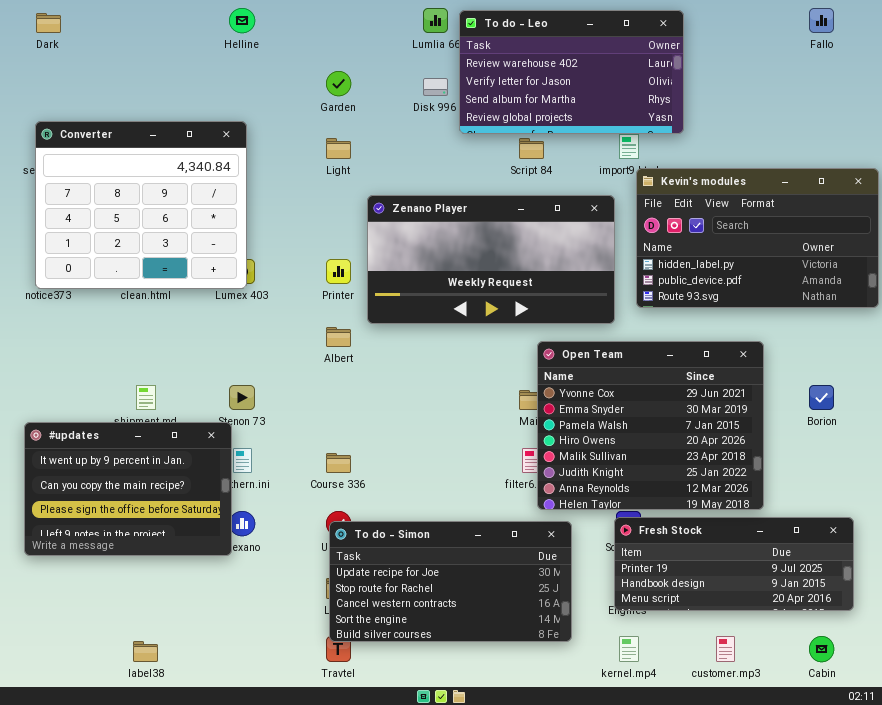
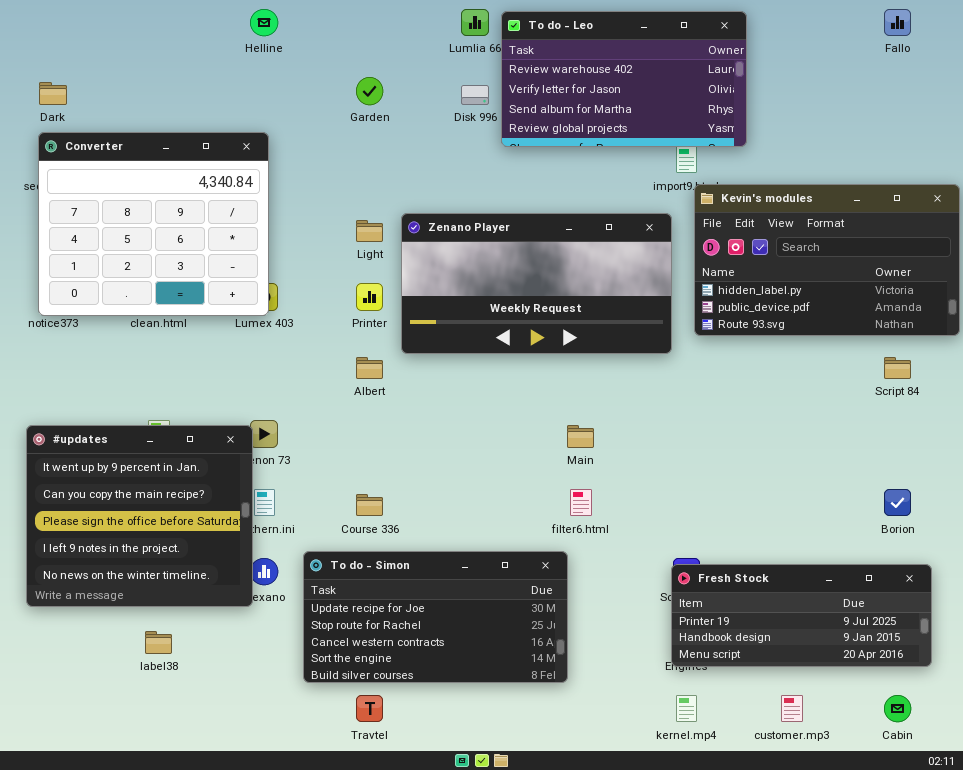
Dark: [36,13,61,33] -> [39,82,67,105], moved
Light: [326,138,351,159] -> [356,220,383,242], moved
Script 84: [519,138,544,159] -> [884,357,911,379], moved
Open Team: [537,341,764,510] -> none, closed
Borion: [809,385,834,410] -> [884,489,911,516], moved
#updates: [24,422,232,556] -> [26,425,253,607], resized
To do - Simon: [329,521,572,642] -> [303,551,568,683], moved
label38: [133,641,158,662] -> [145,631,172,654], moved

